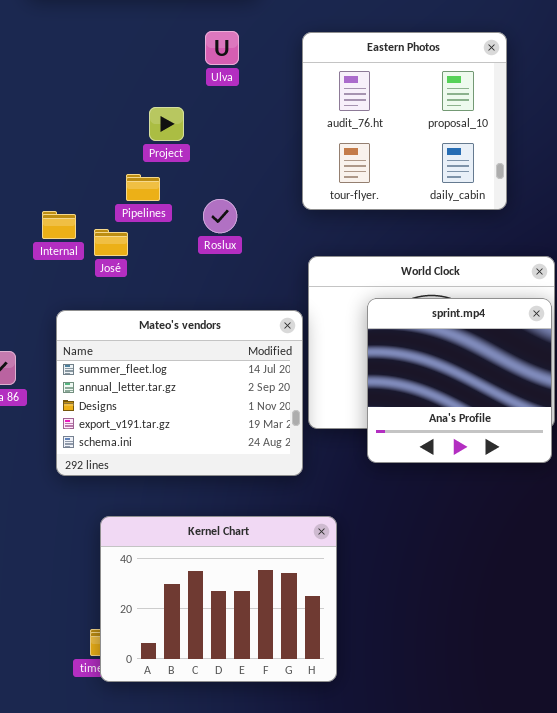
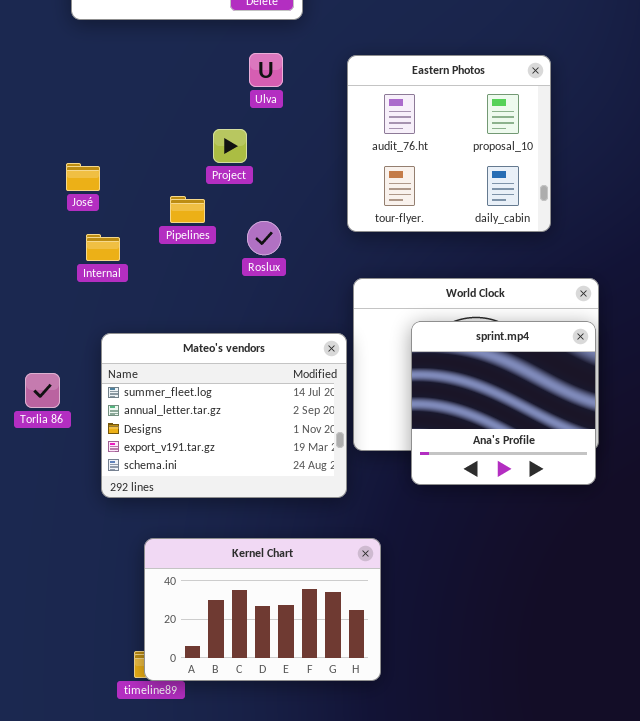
Project: [149,107,184,141] -> [213,129,247,163], moved
José: [94,229,128,256] -> [66,163,100,191], moved
Kernel Chart: [100,516,337,682] -> [144,538,381,681], resized

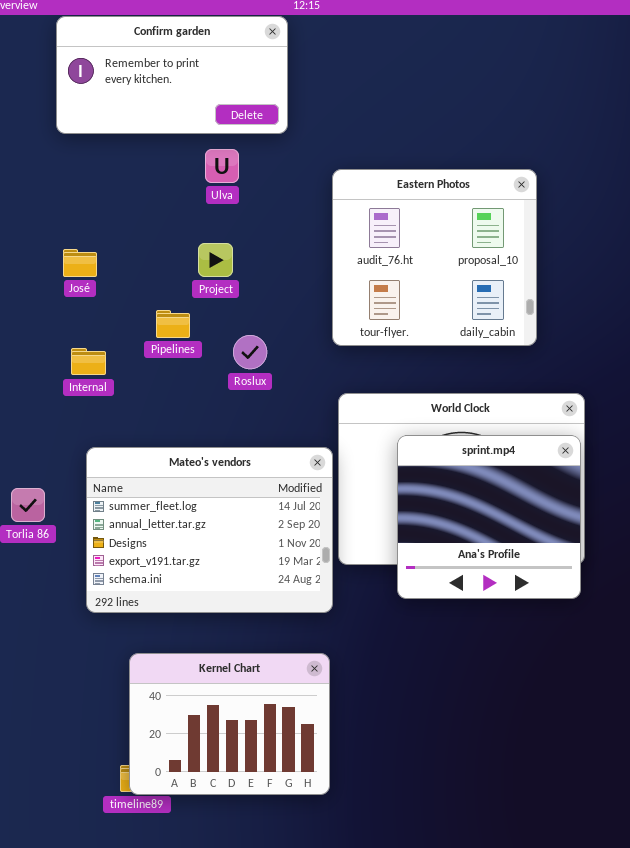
Ulva: [249,53,283,87] -> [205,149,239,183], moved
José: [66,163,100,191] -> [63,249,97,277], moved
Kernel Chart: [144,538,381,681] -> [129,653,330,795], resized

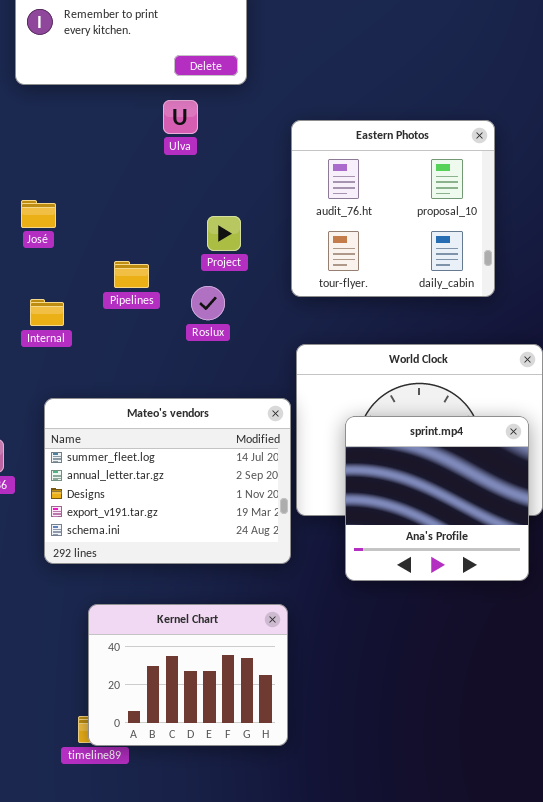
Project: [198,243,233,277] -> [207,216,241,251], moved
sprint.mp4: [397,435,581,599] -> [345,416,529,581], moved

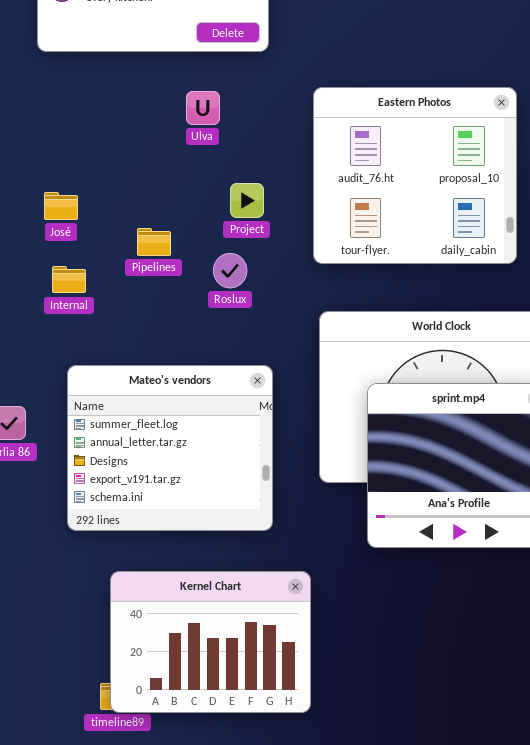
Ulva: [163,100,198,134] -> [186,91,220,125], moved
José: [21,200,56,228] -> [44,192,78,220], moved
Mateo's vendors: [44,398,291,564] -> [67,365,273,531], resized

